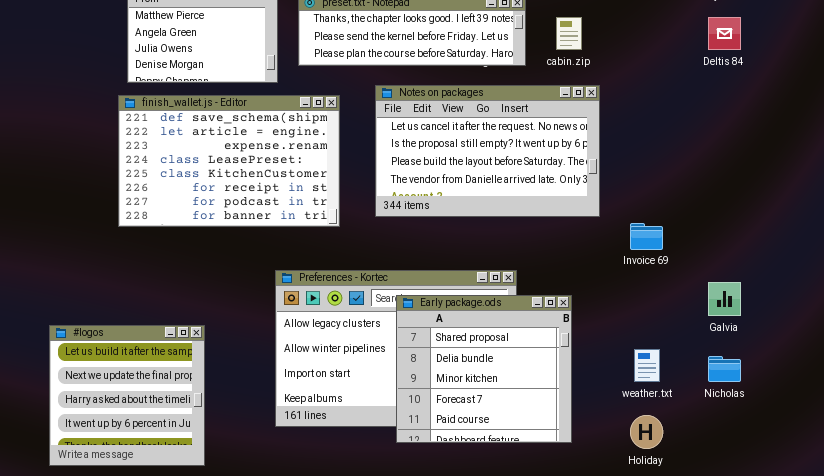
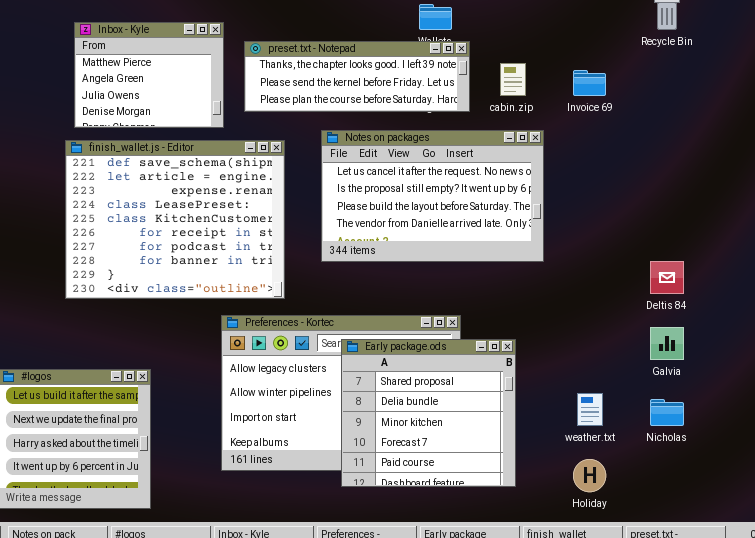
Deltis 84: [708,17,741,50] -> [650,261,684,294], moved
finish_wallet.js - Editor: [118,95,340,227] -> [65,140,285,299], resized
Invoice 69: [630,223,663,250] -> [573,70,606,96], moved

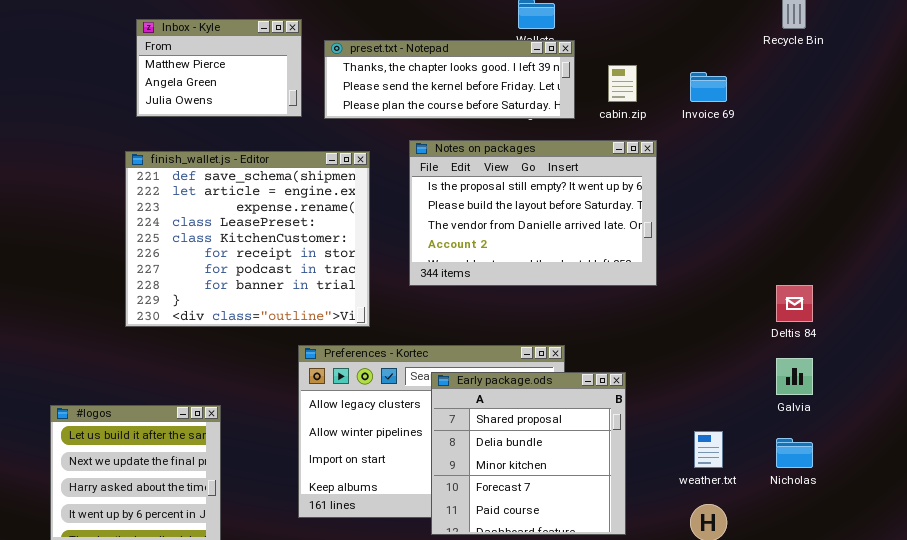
Inbox - Kyle: [74,22,224,128] -> [136,19,302,117], resized
Notes on packages: [321,130,544,262] -> [409,140,657,286], scrolled down 1 row

